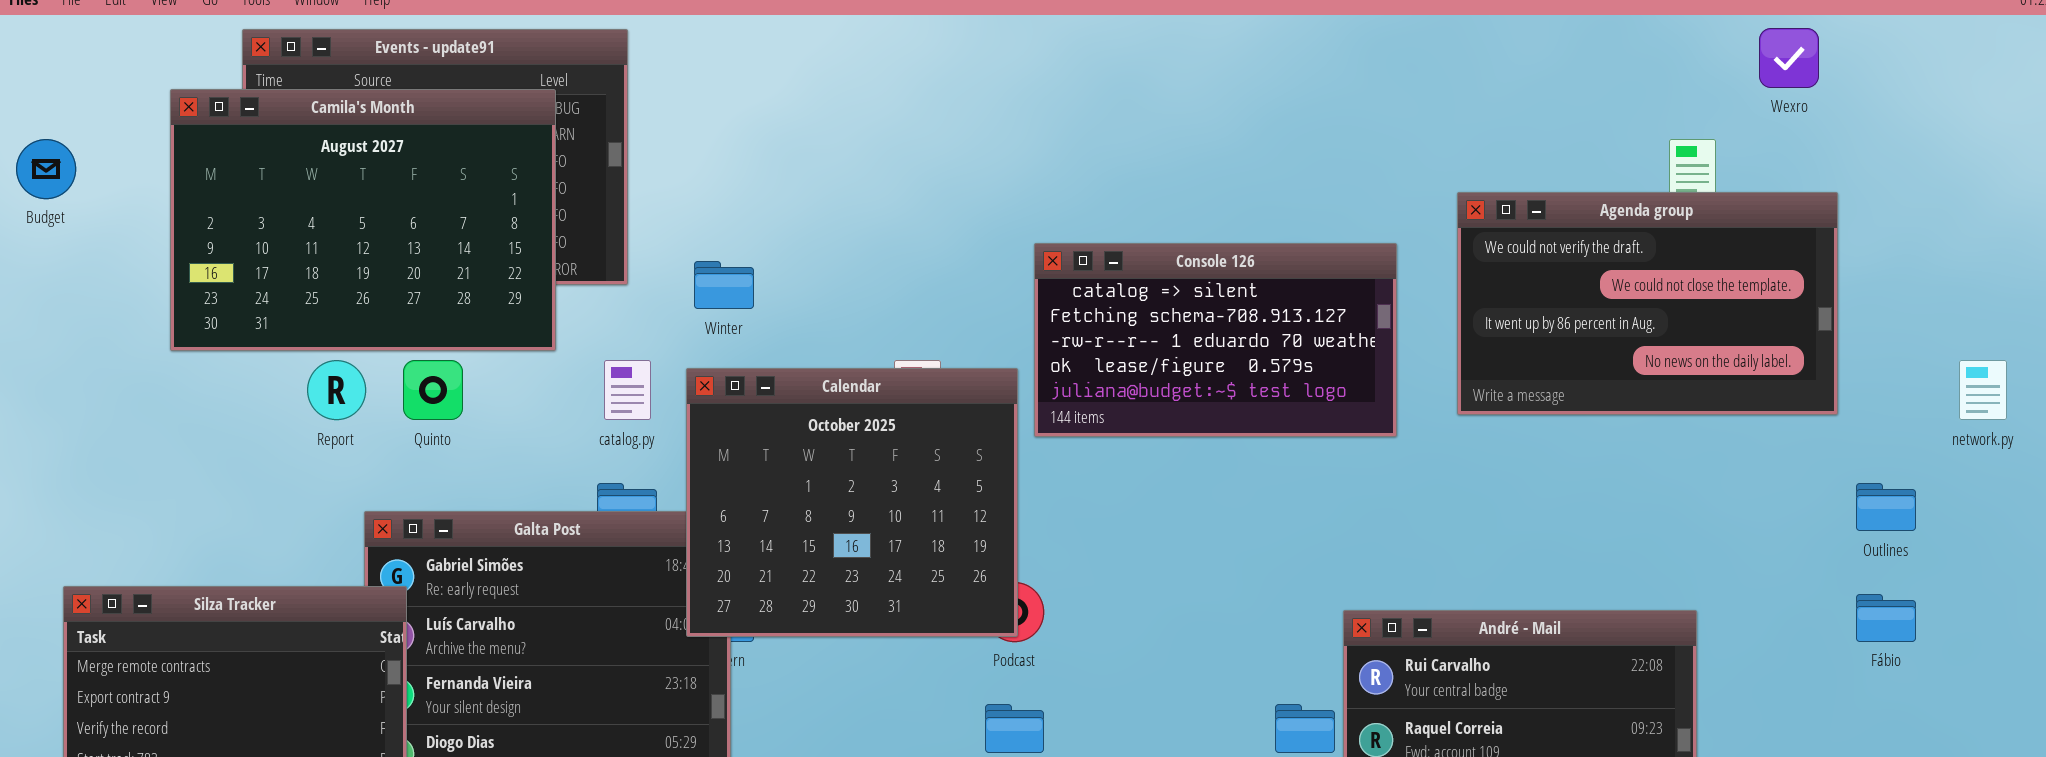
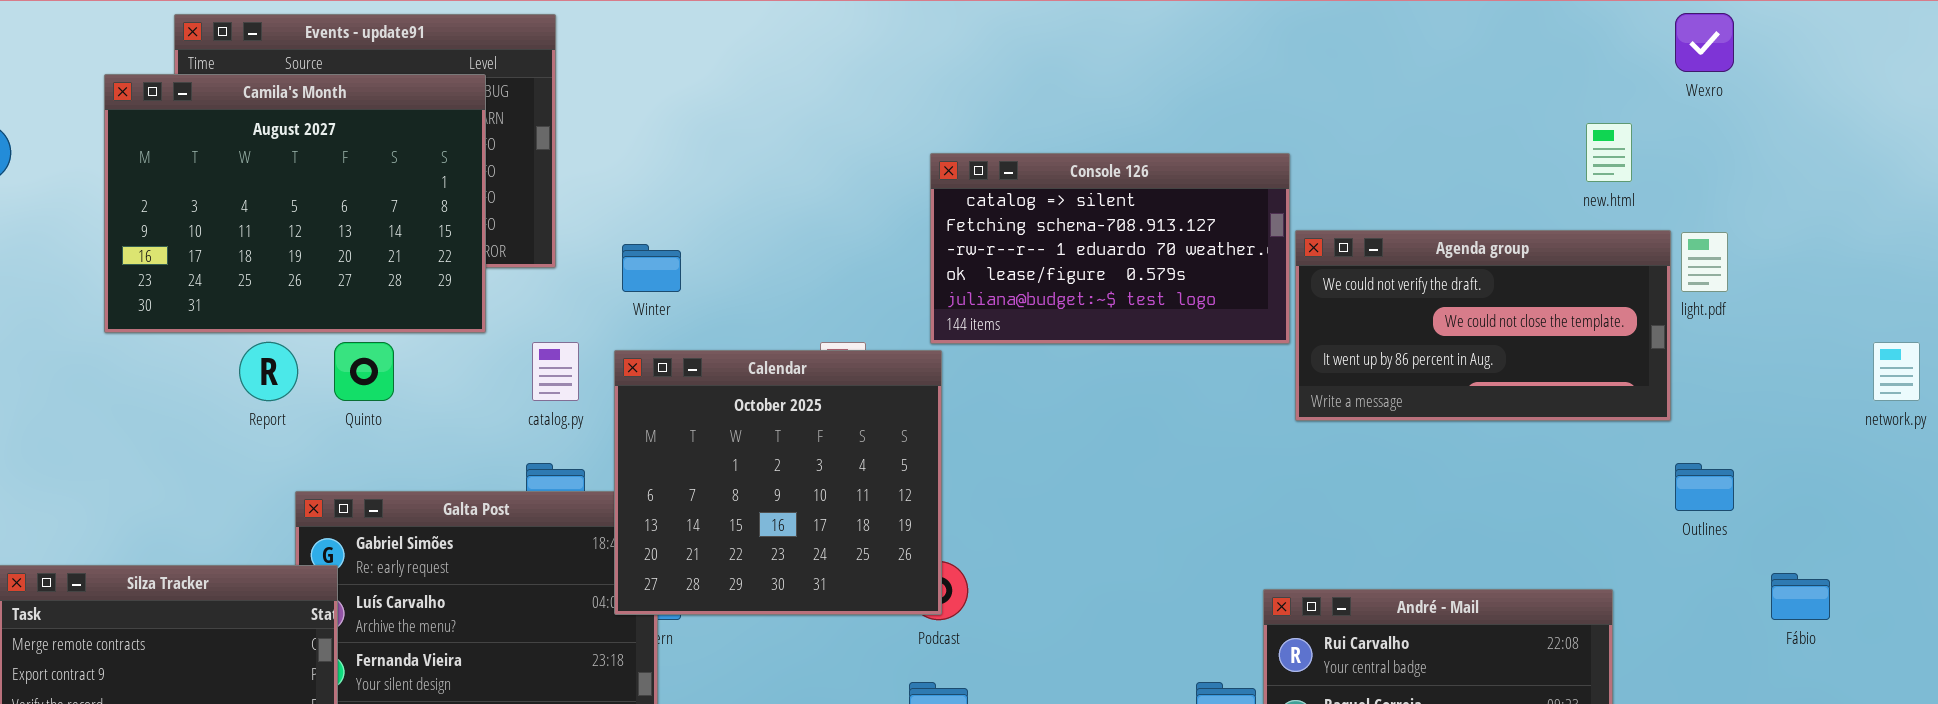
Agenda group: [1457,192,1838,415] -> [1295,230,1671,421], moved, resized
Console 126: [1034,243,1397,437] -> [930,153,1290,344], moved
Outlines: [1856,483,1916,531] -> [1675,463,1734,511], moved

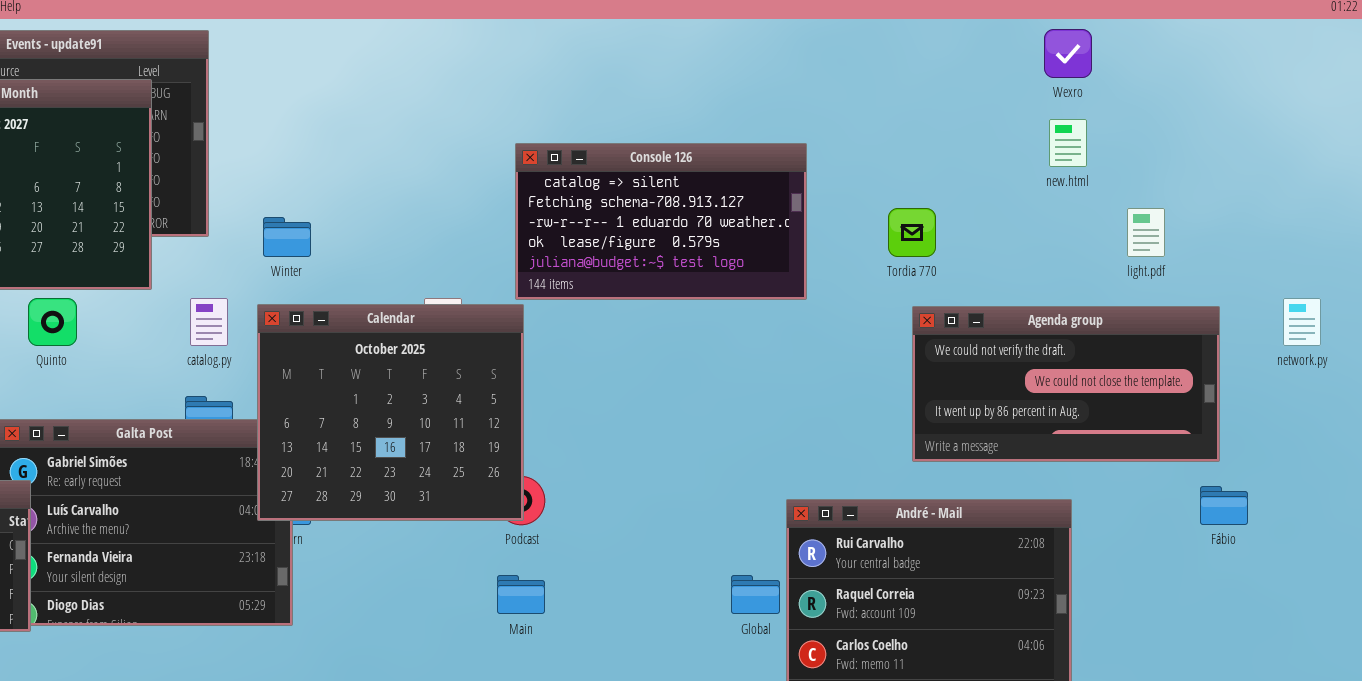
Wexro: [1675,13,1734,72] -> [1044,29,1092,78], moved
Agenda group: [1295,230,1671,421] -> [912,306,1220,462], moved

